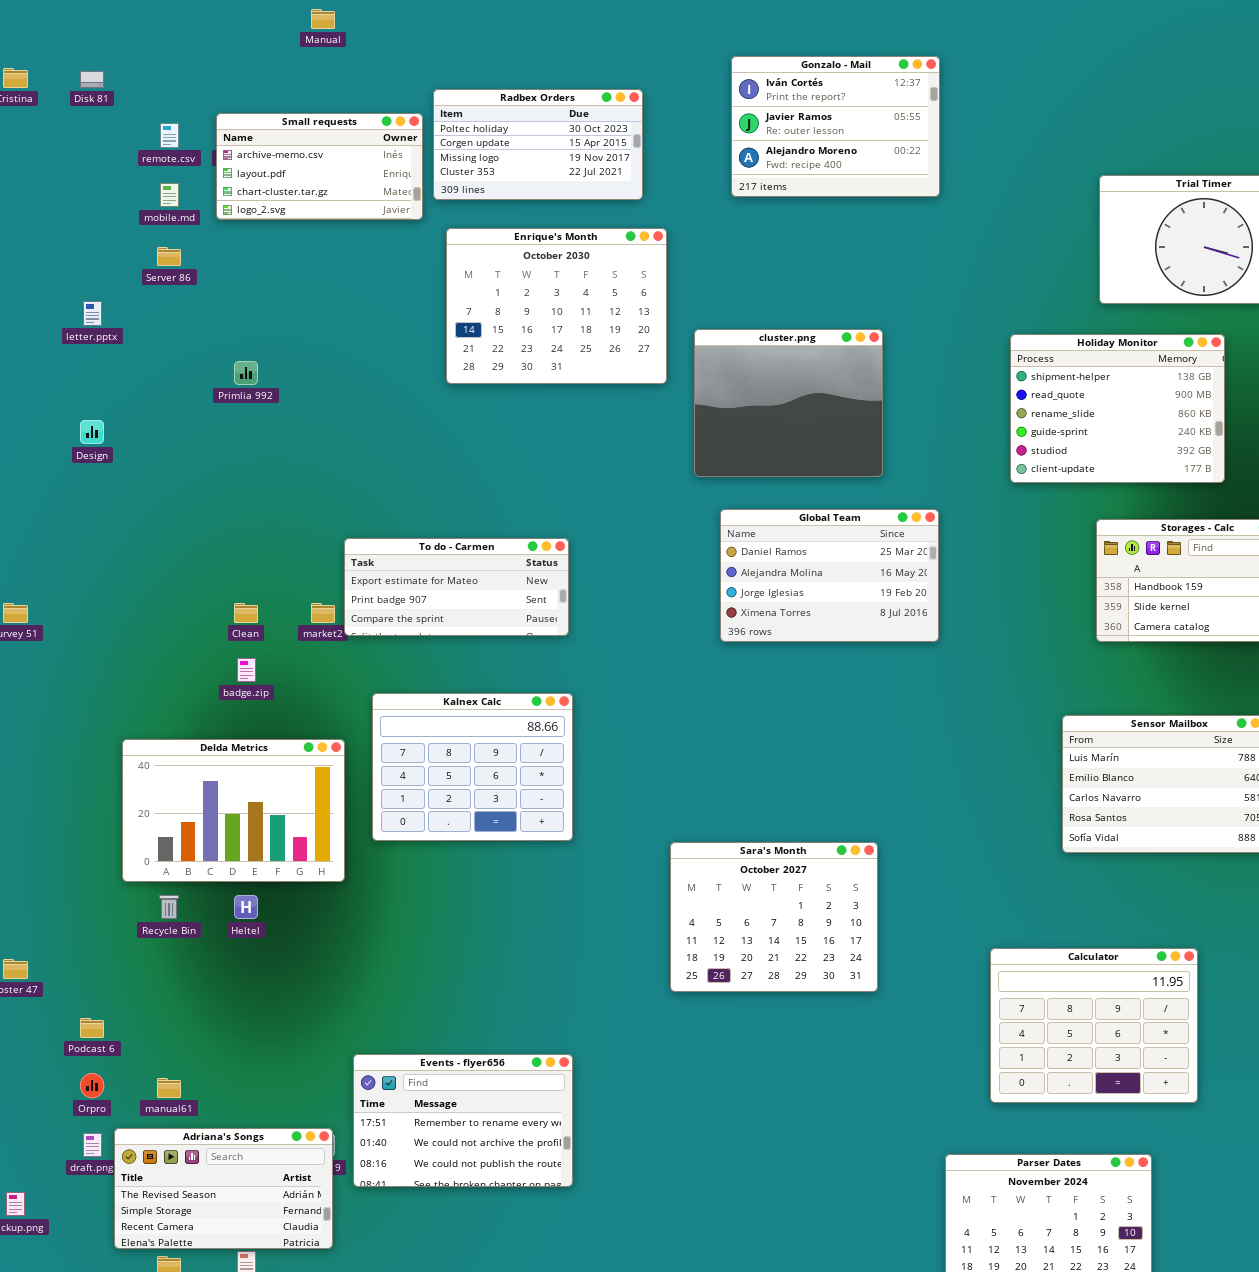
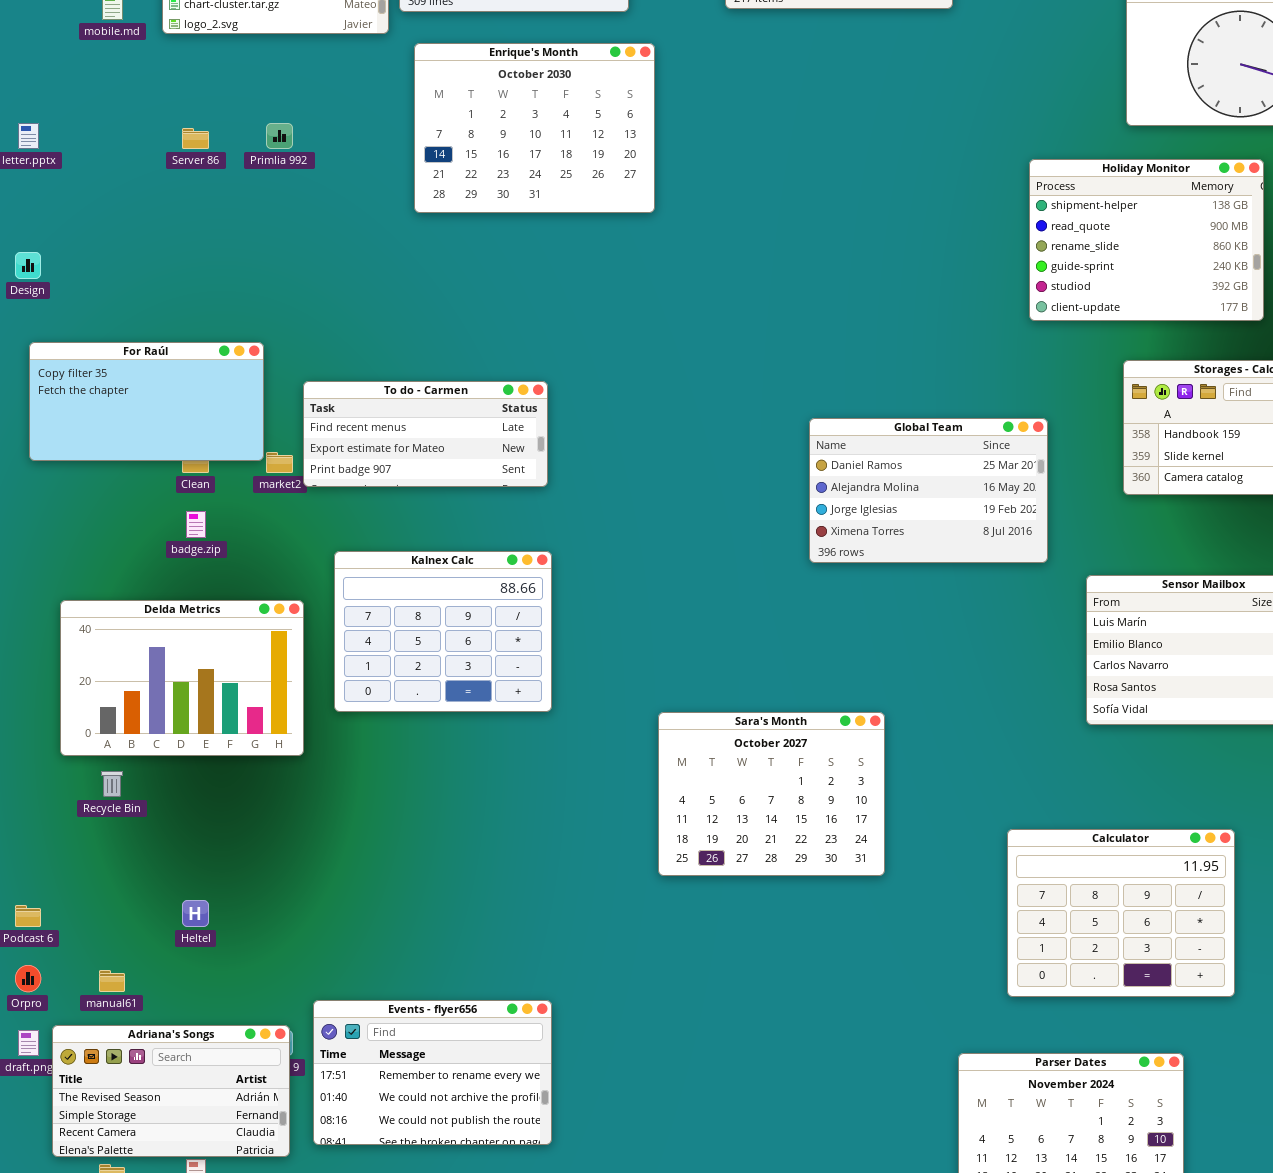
Server 86: [157,247,181,266] -> [182,128,209,149], moved
cluster.png: [694,329,883,477] -> none, closed
Primlia 992: [234,361,258,385] -> [266,123,293,149], moved
For Raúl: none -> [29,342,264,461], opened
Global Team: [720,509,939,642] -> [809,418,1048,563], moved
To do - Carmen: [344,538,569,636] -> [303,381,548,487], scrolled up 1 row
Heltel: [234,895,258,919] -> [182,900,209,927], moved
Events - flyer656: [353,1054,573,1187] -> [313,1000,552,1145], moved

